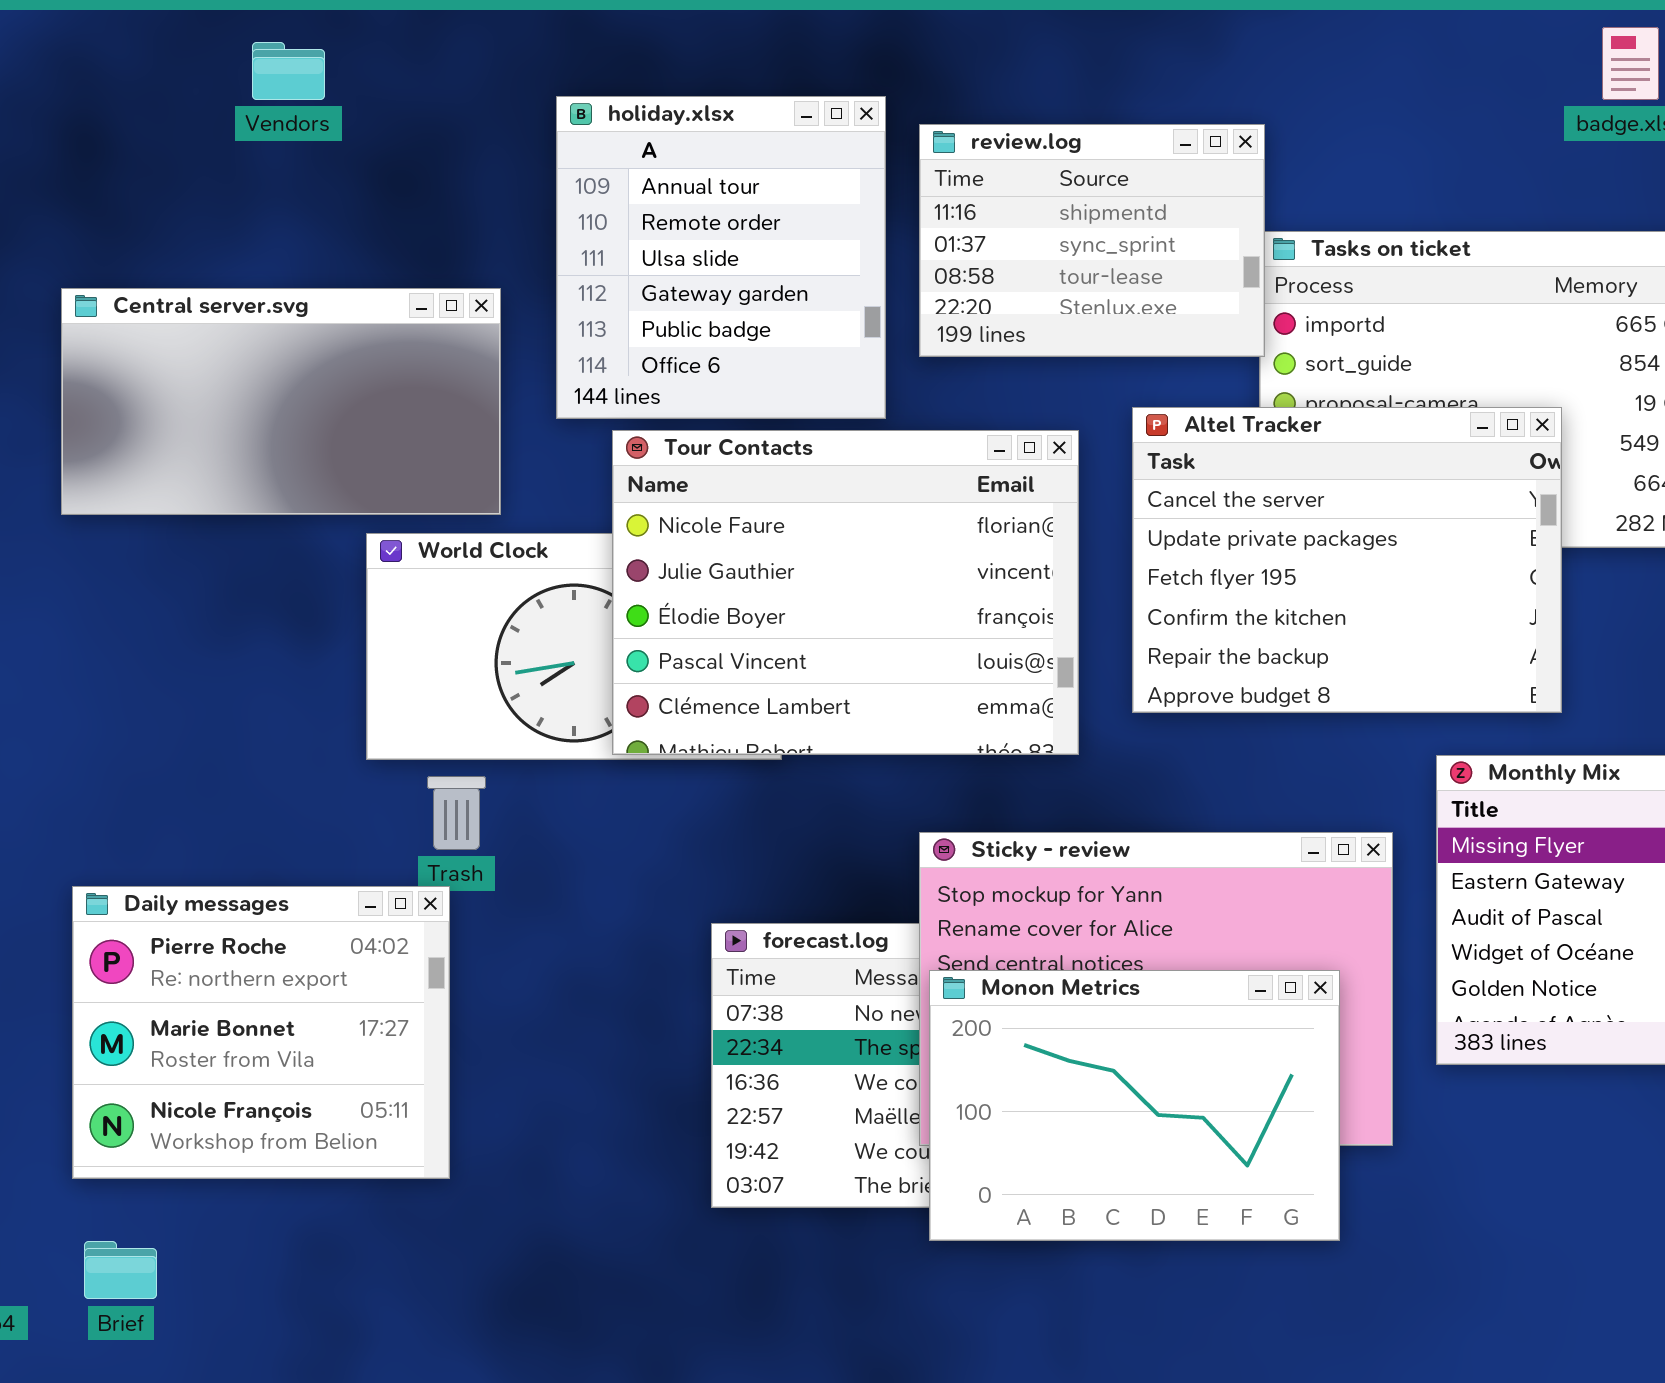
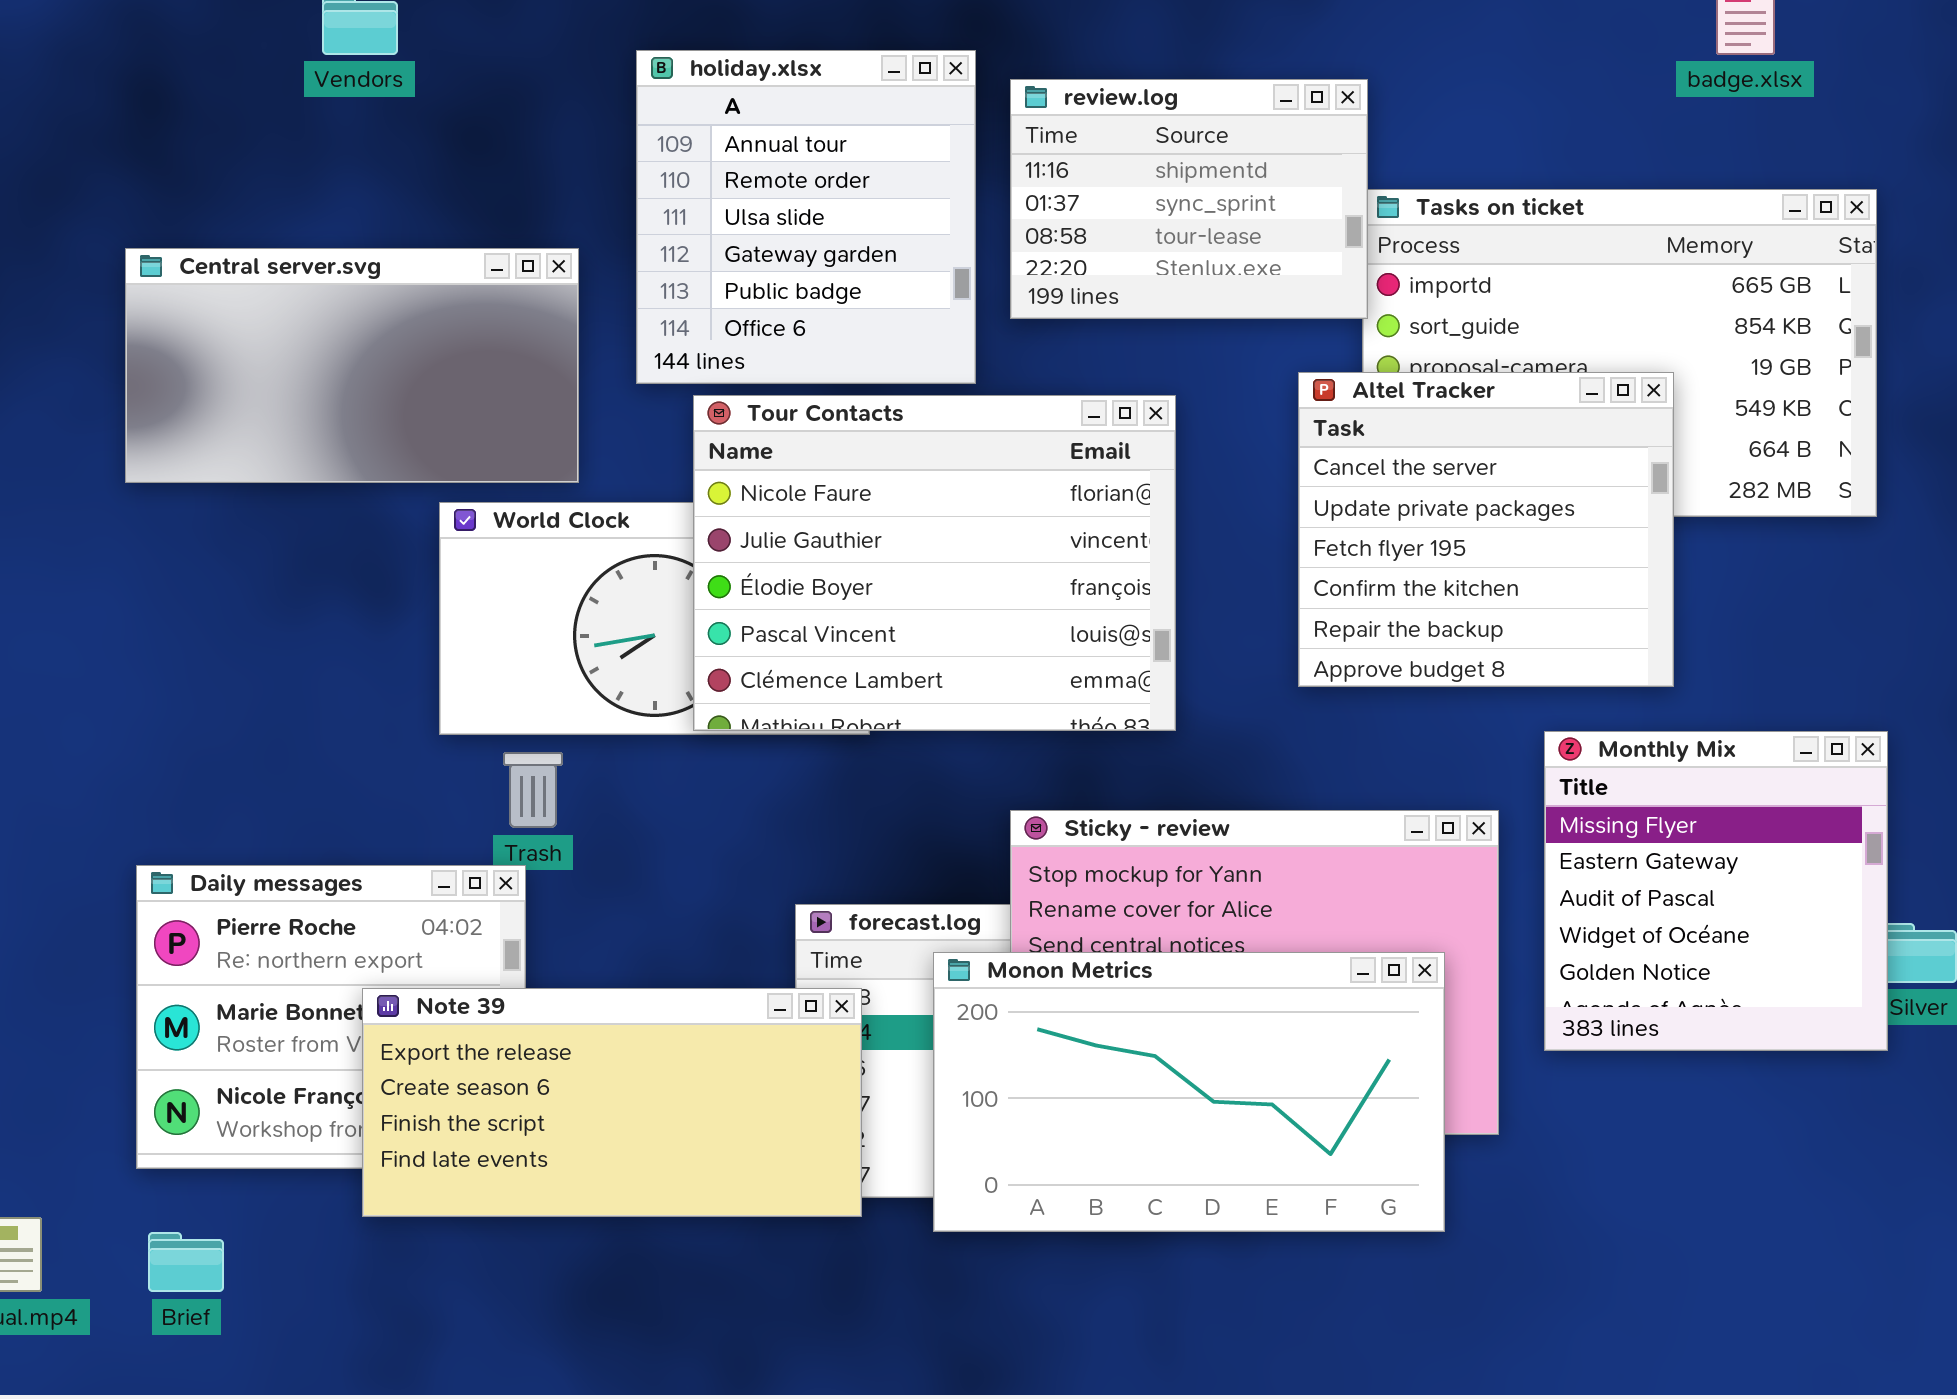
Altel Tracker: [1132,407,1562,713] -> [1298,372,1674,687], resized
Monon Metrics: [929,970,1340,1241] -> [933,952,1445,1232], resized
Note 39: none -> [362,988,862,1217], opened

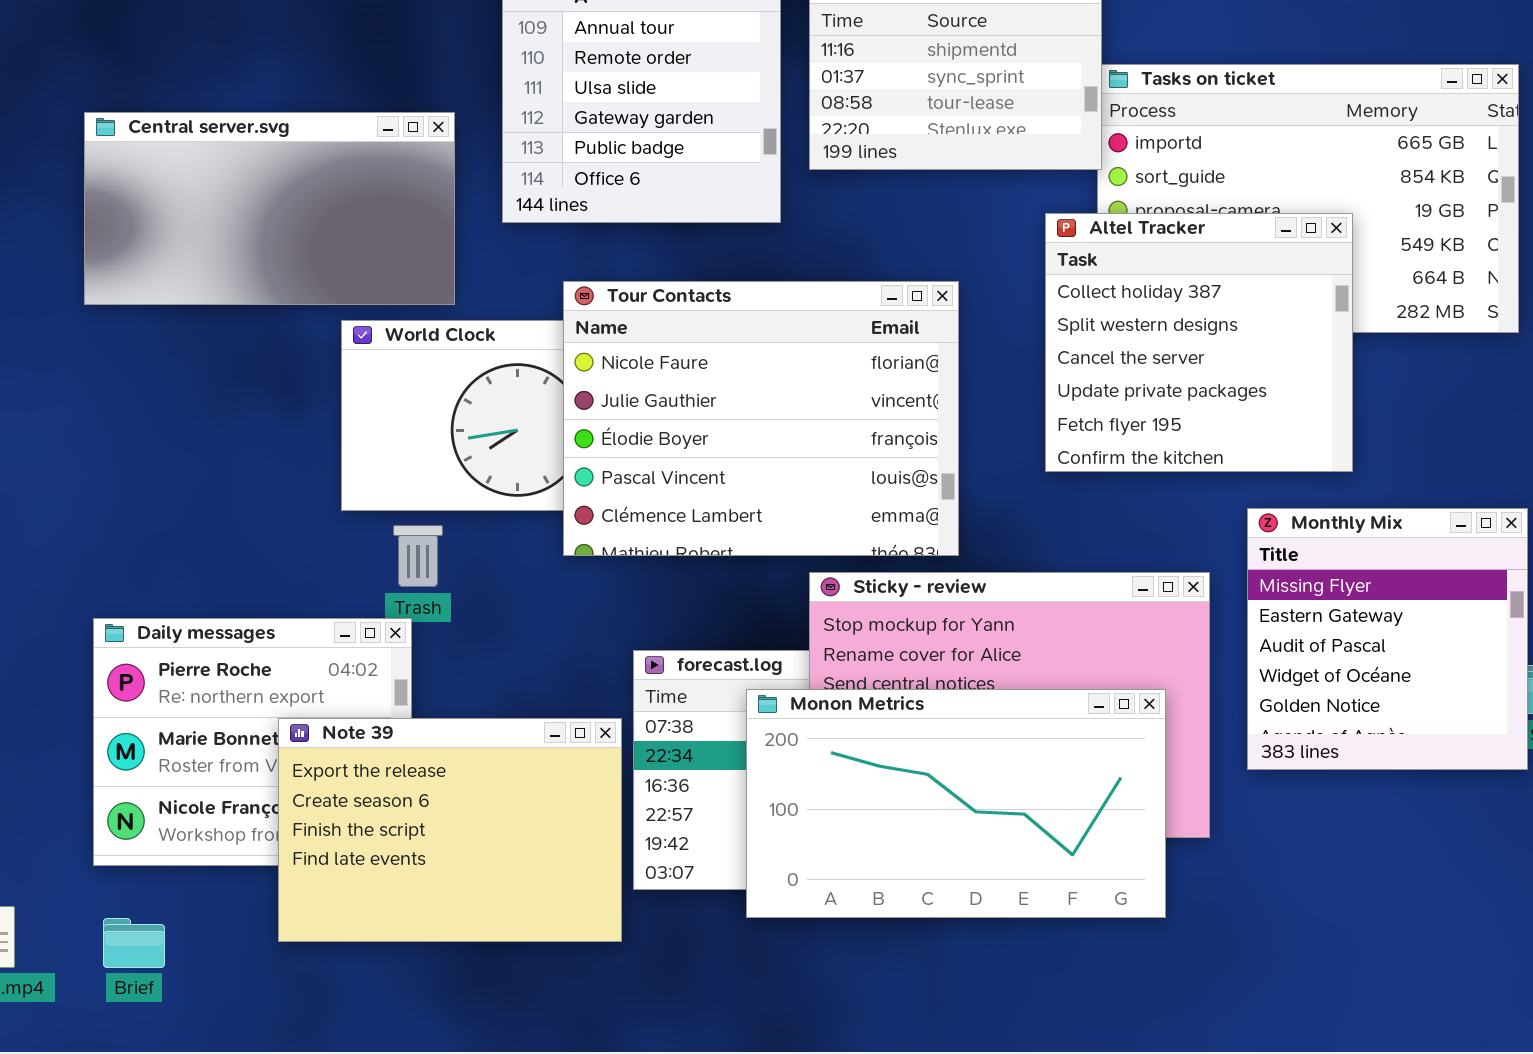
Altel Tracker: [1298,372,1674,687] -> [1045,213,1353,472], scrolled up 2 rows
Tour Contacts: [693,395,1176,731] -> [563,281,959,556], moved
Note 39: [362,988,862,1217] -> [278,718,622,942], resized

